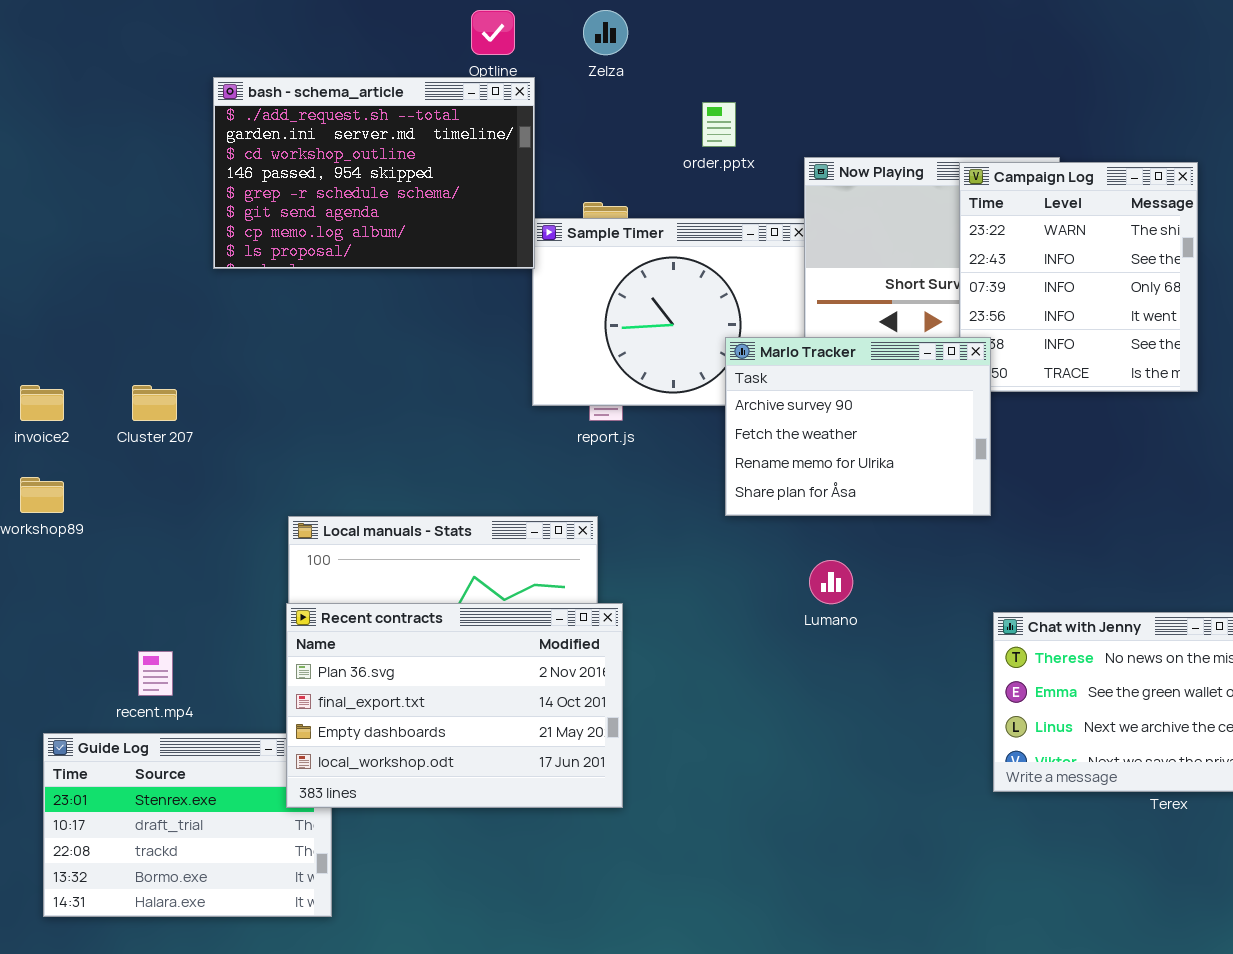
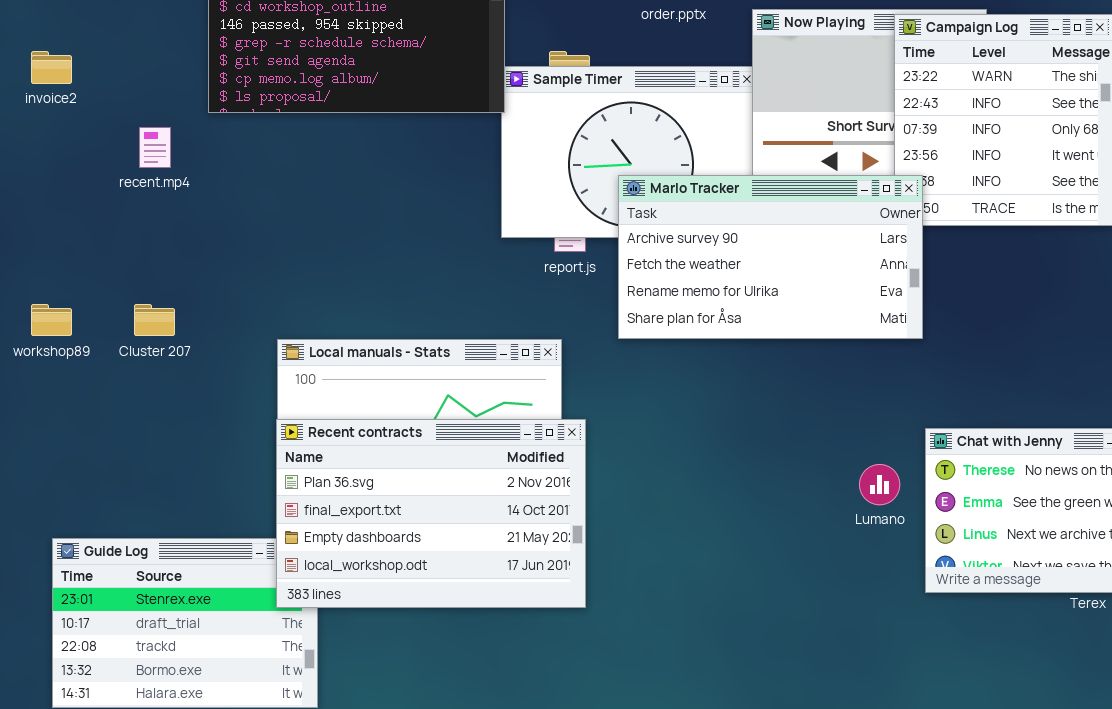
Marlo Tracker: [725,337,991,516] -> [618,175,923,339], resized
invoice2: [20,385,64,421] -> [31,51,72,84], moved
Cluster 207: [132,385,177,421] -> [134,304,175,336], moved
Lumano: [809,560,853,604] -> [859,464,900,505], moved
recent.mp4: [138,651,173,696] -> [139,127,171,168], moved

